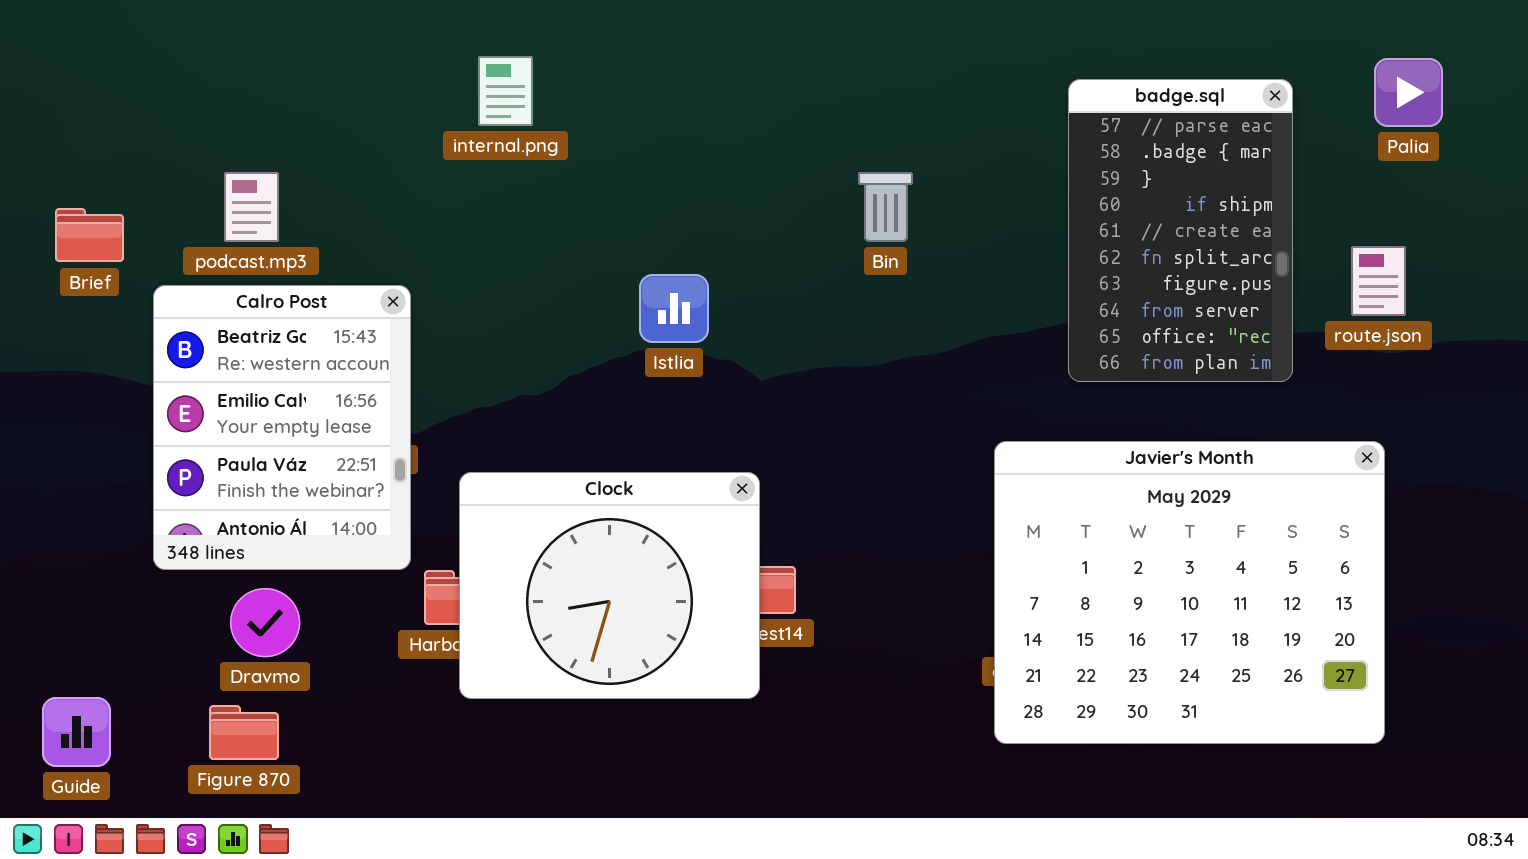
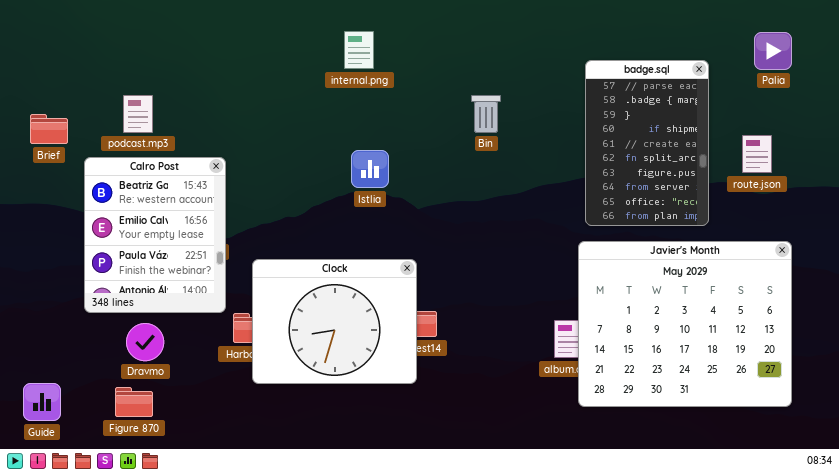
internal.png: [478,56,533,126] -> [344,31,374,69], moved
badge.sql: [1068,79,1293,382] -> [585,60,709,226], moved
Javier's Month: [994,441,1385,744] -> [578,241,792,407], moved

